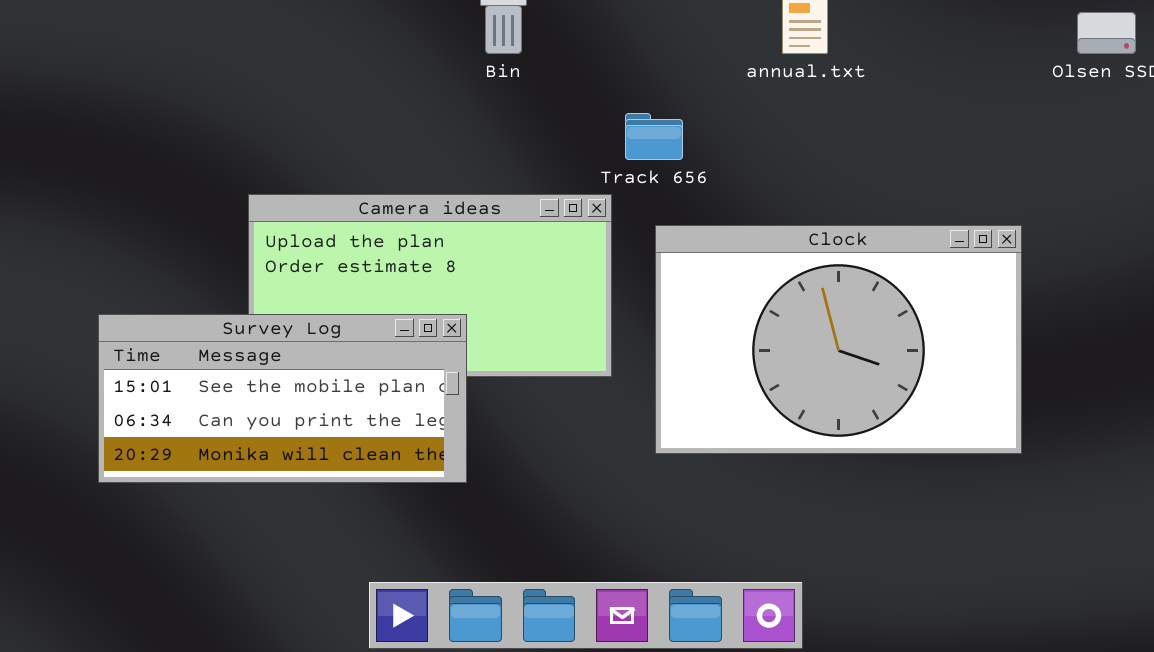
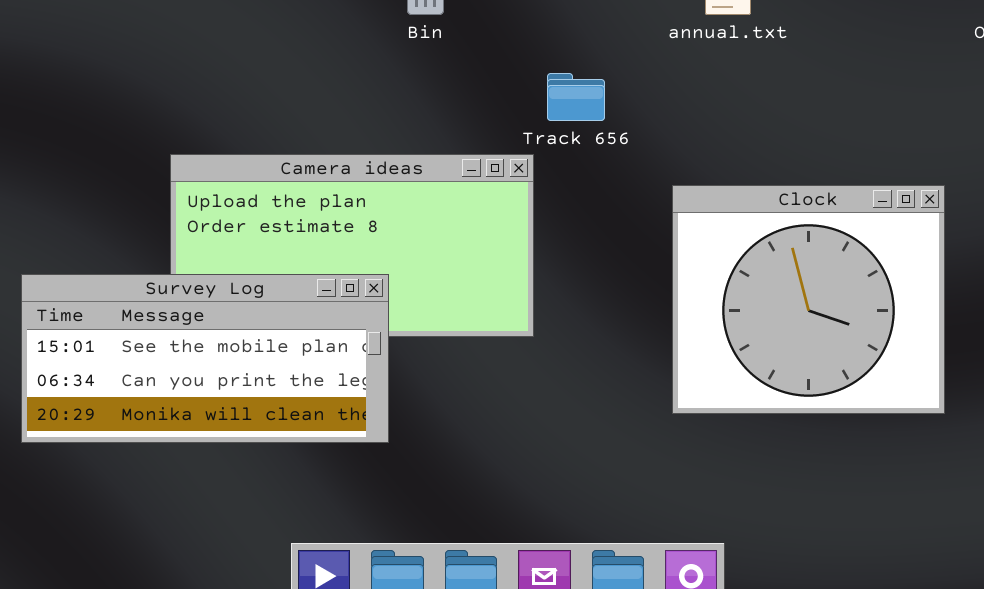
Clock: [655,225,1022,454] -> [672,185,945,414], resized

